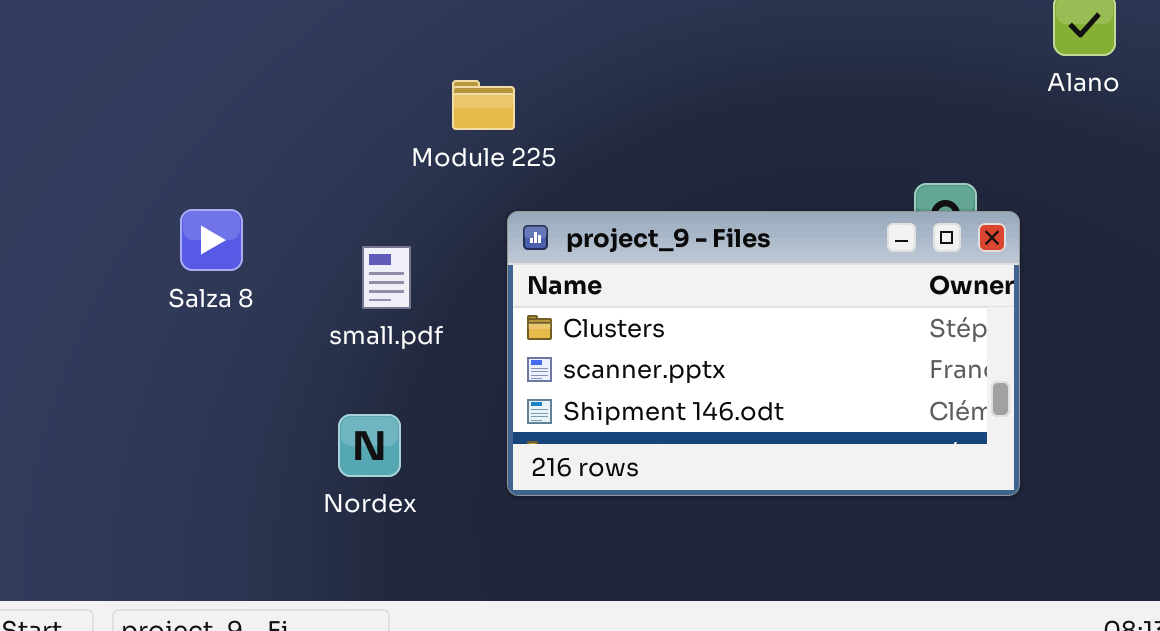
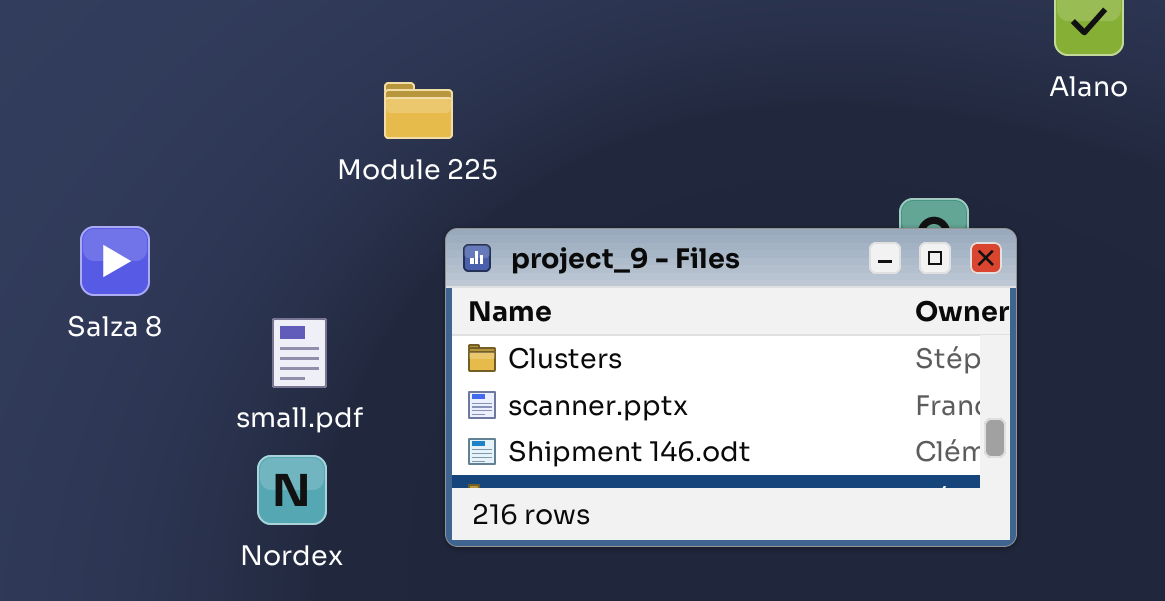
small.pdf: [362,246,411,309] -> [272,318,327,388], moved

